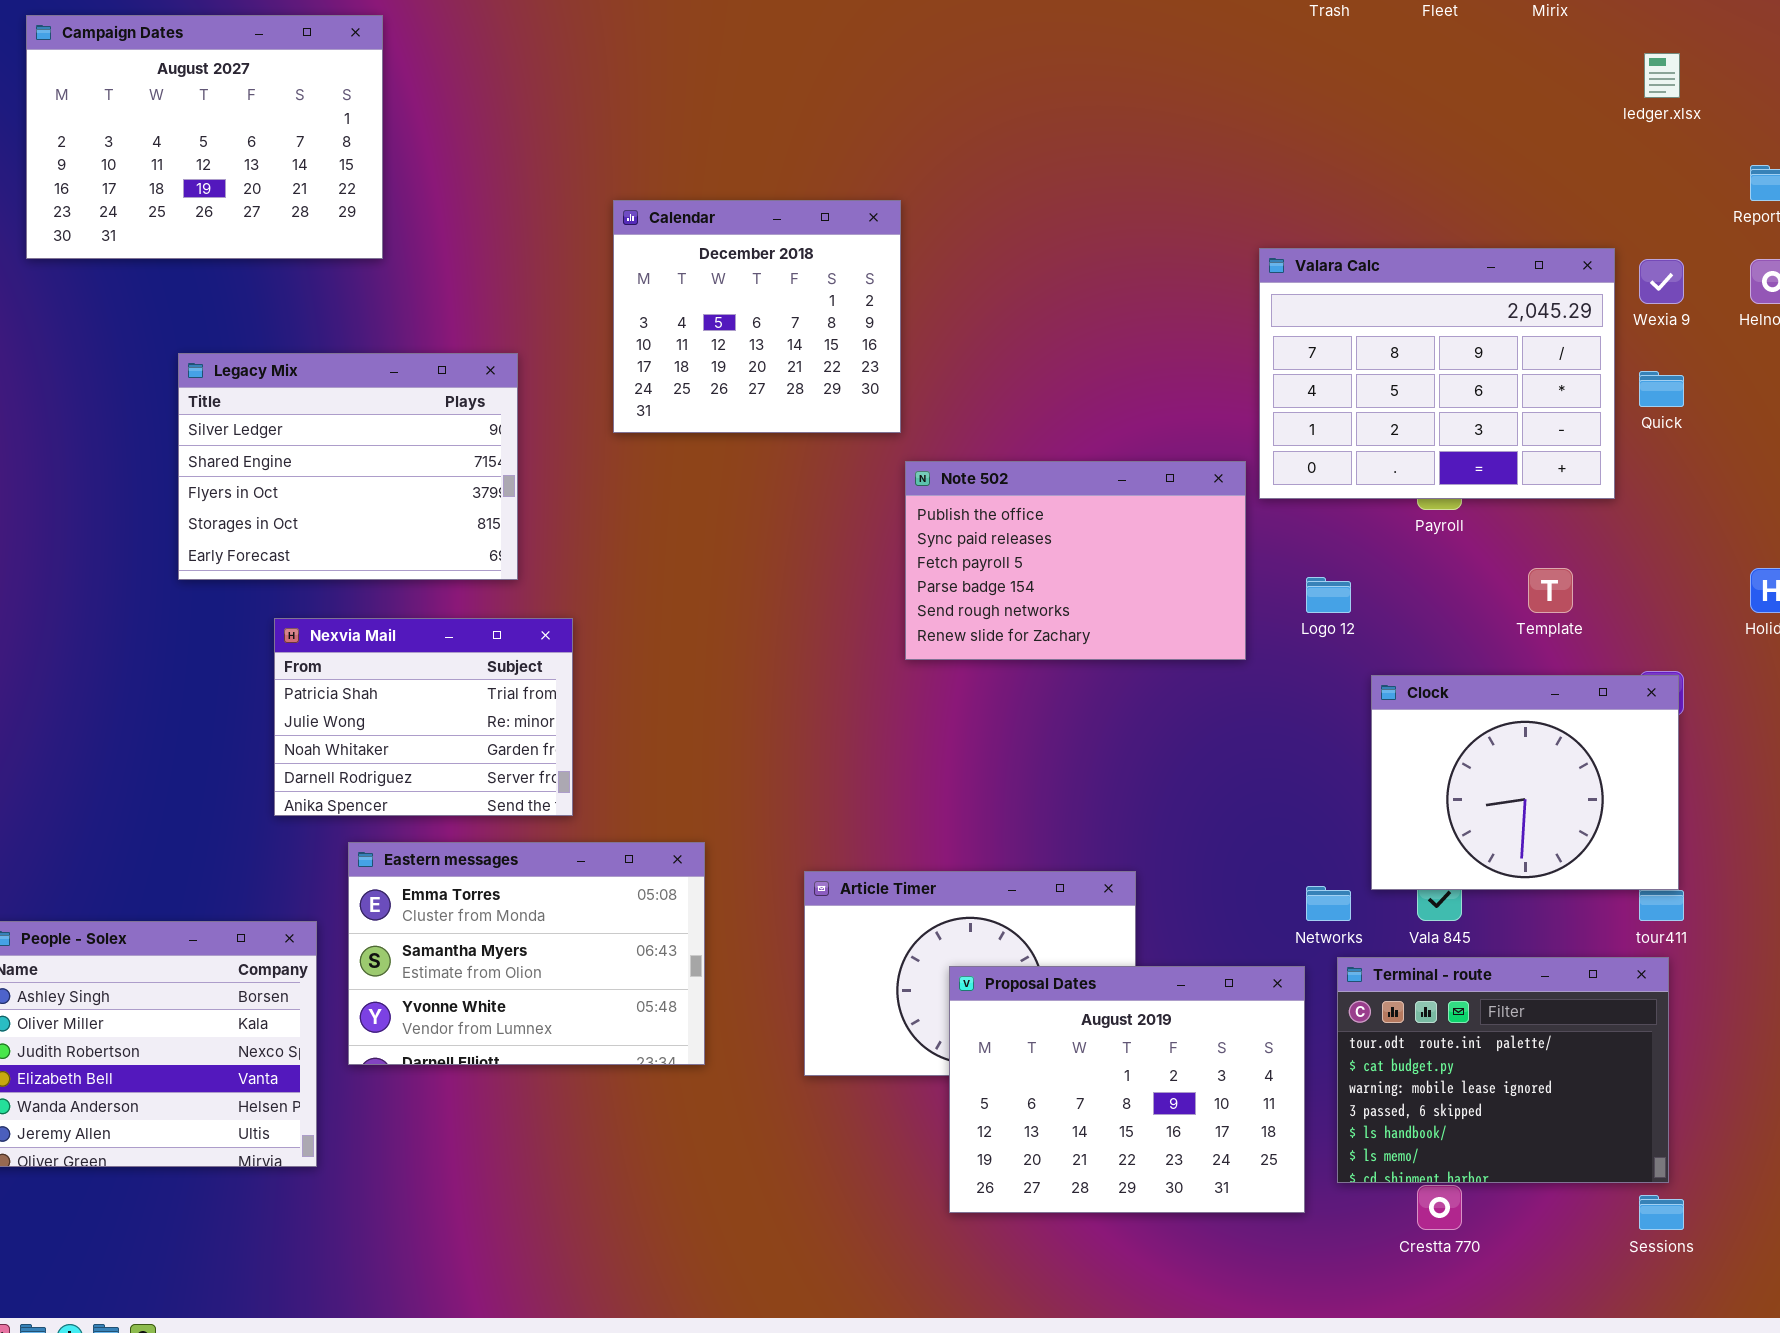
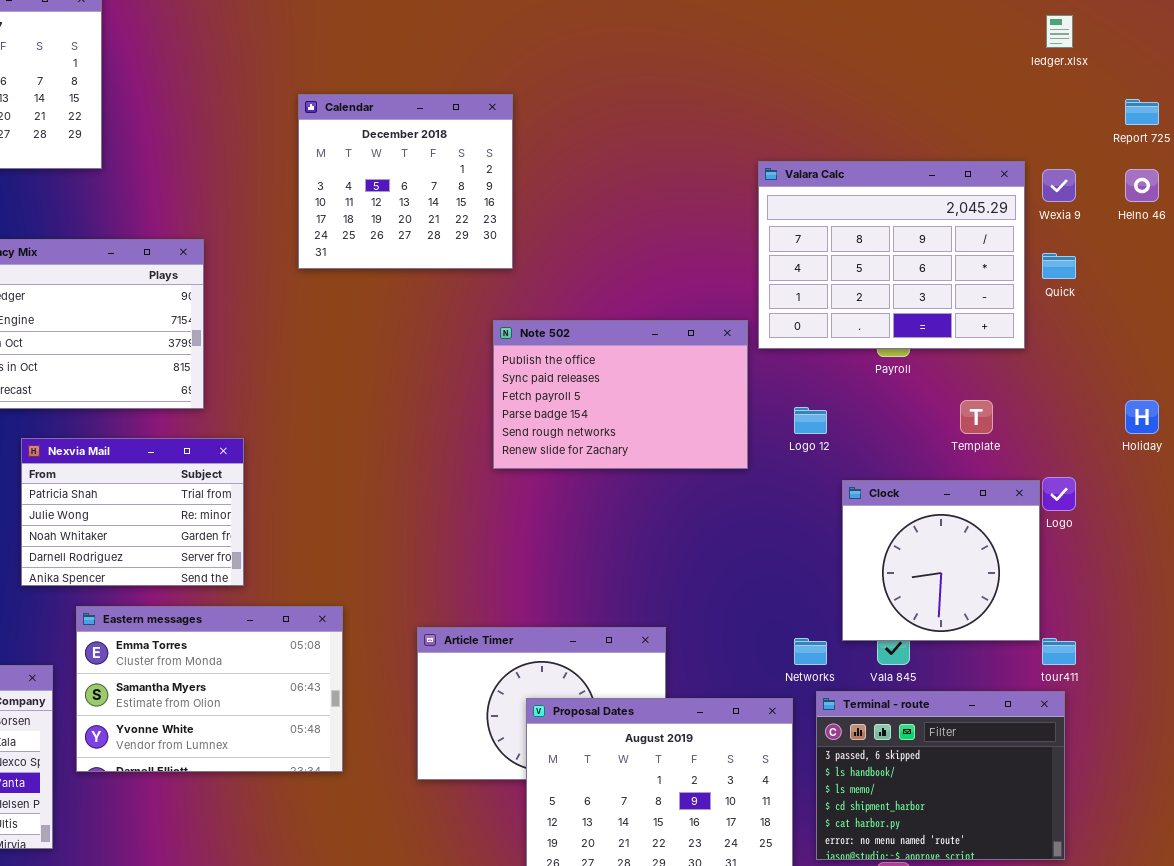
Calendar: [613,200,901,433] -> [298,94,513,269], moved
Clock: [1371,675,1679,890] -> [842,480,1040,641], resized
Terminal - route: [1337,957,1669,1183] -> [816,691,1065,860], scrolled down 3 rows

